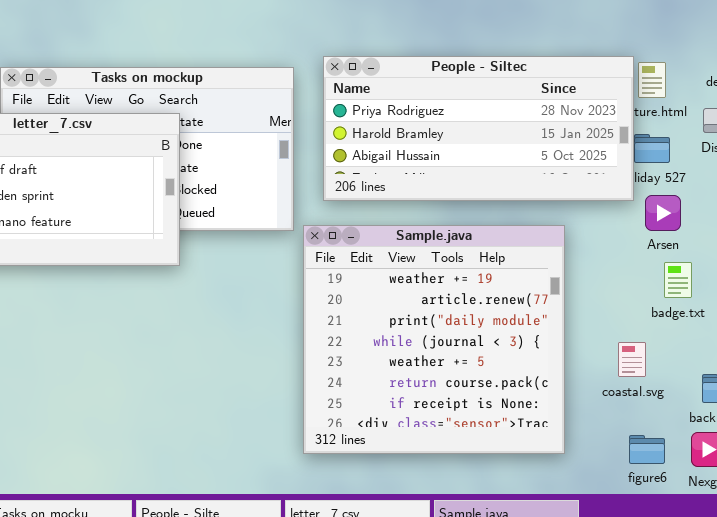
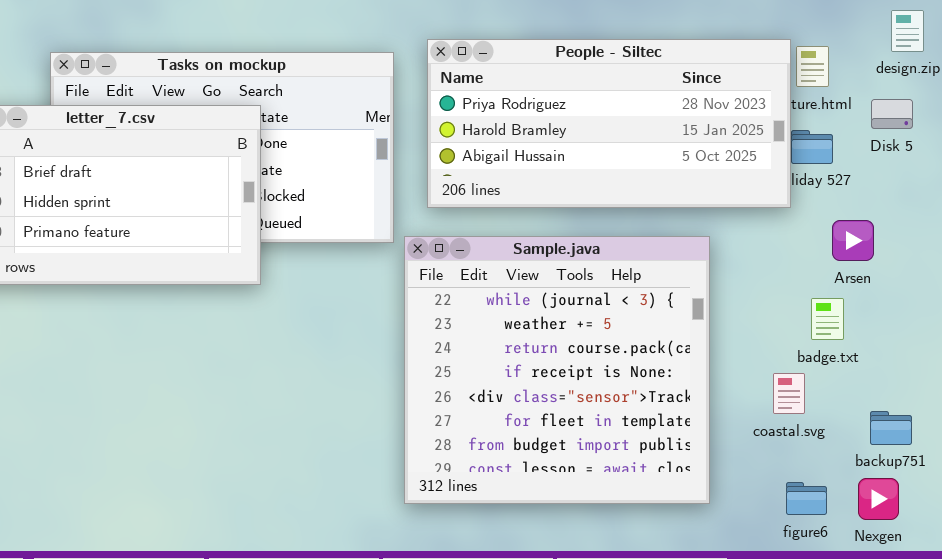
Arsen: [645,195,681,231] -> [832,220,874,261], moved
Sample.java: [303,225,565,454] -> [404,236,710,504], scrolled down 3 rows
badge.txt: [664,262,692,298] -> [811,298,844,340], moved

